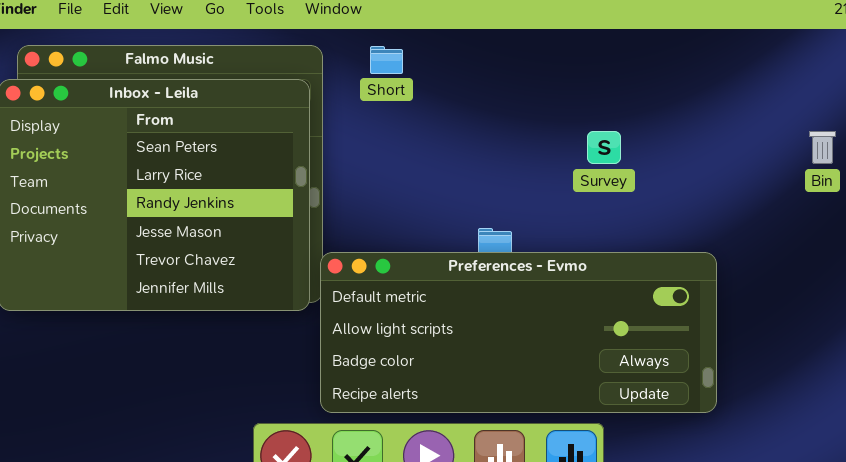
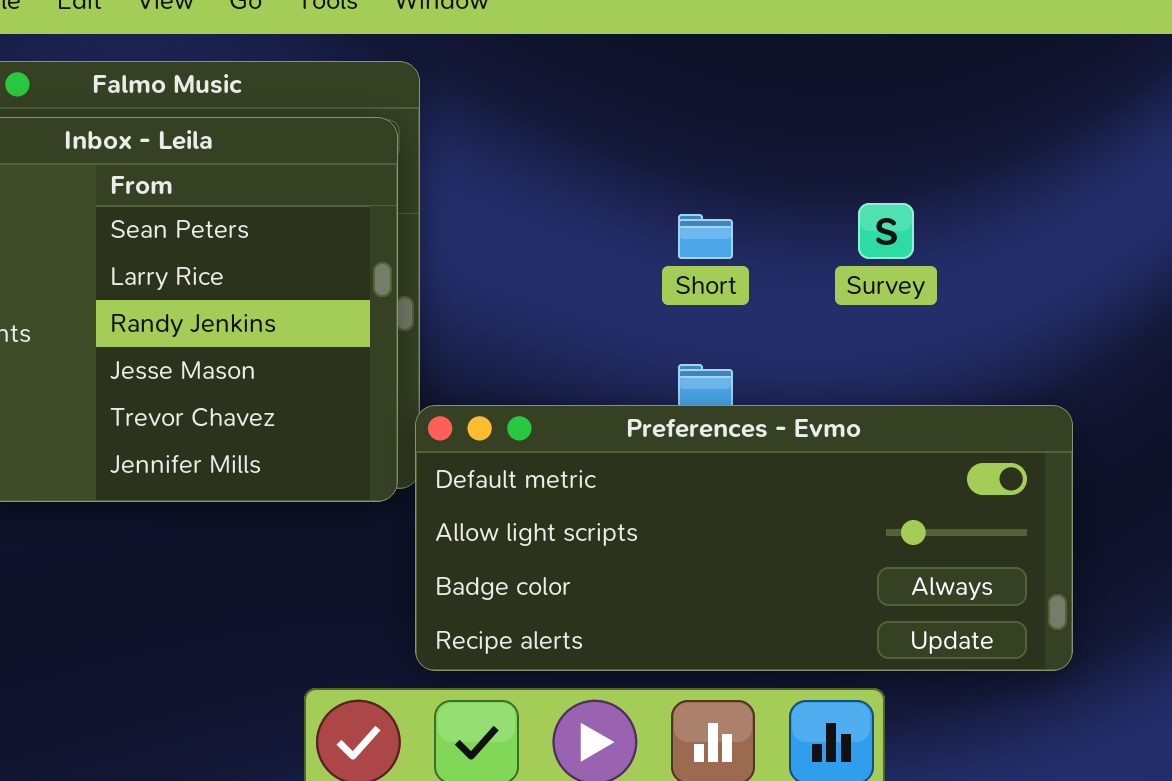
Short: [370,46,403,74] -> [678,214,733,259], moved

